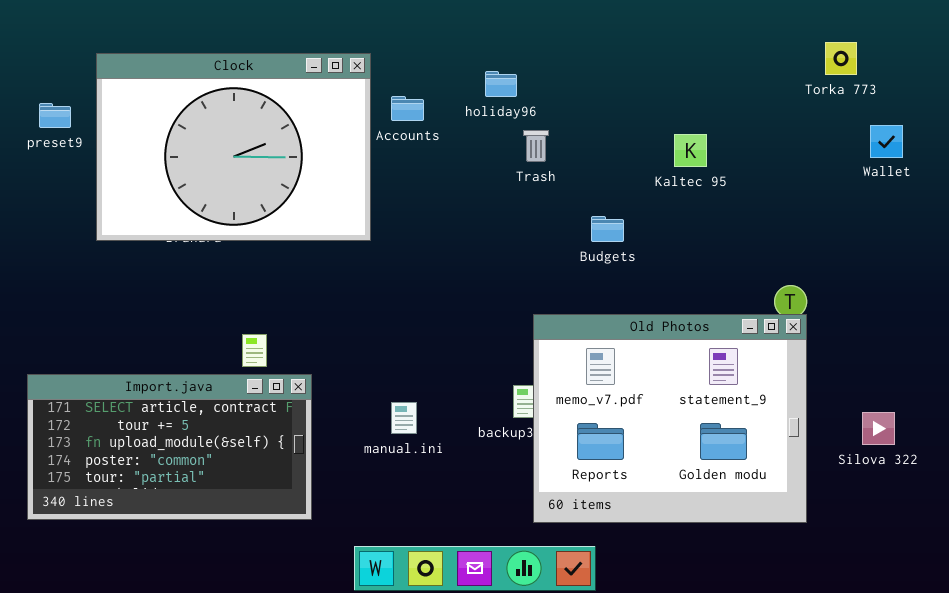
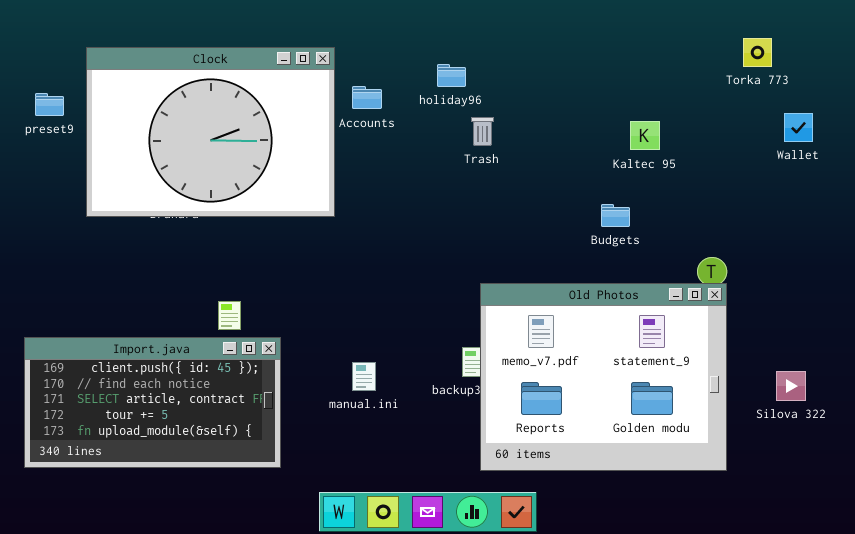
Kaltec 95: [674,134,707,167] -> [630,121,660,150], moved
Budgets: [591,216,624,242] -> [601,204,630,227], moved
Import.java: [27,374,312,520] -> [24,337,281,468], scrolled up 2 rows

